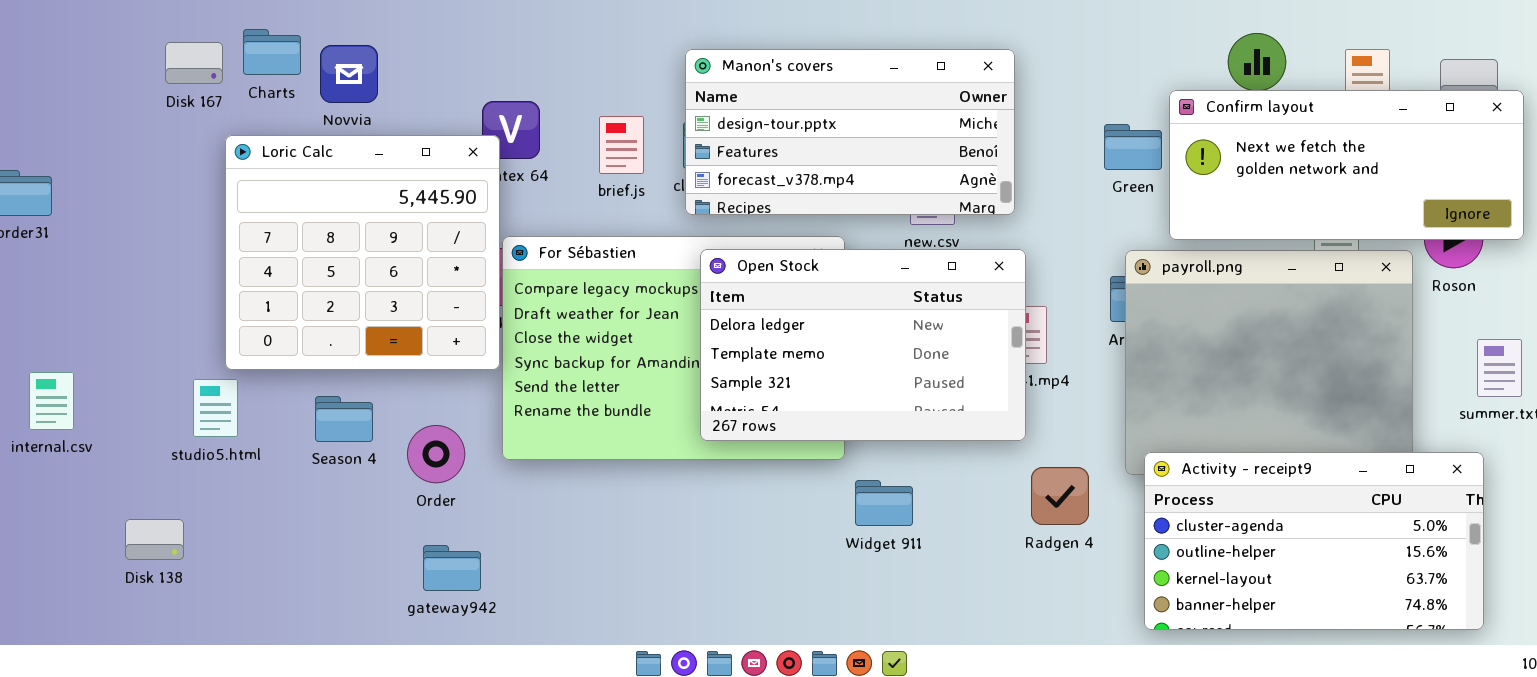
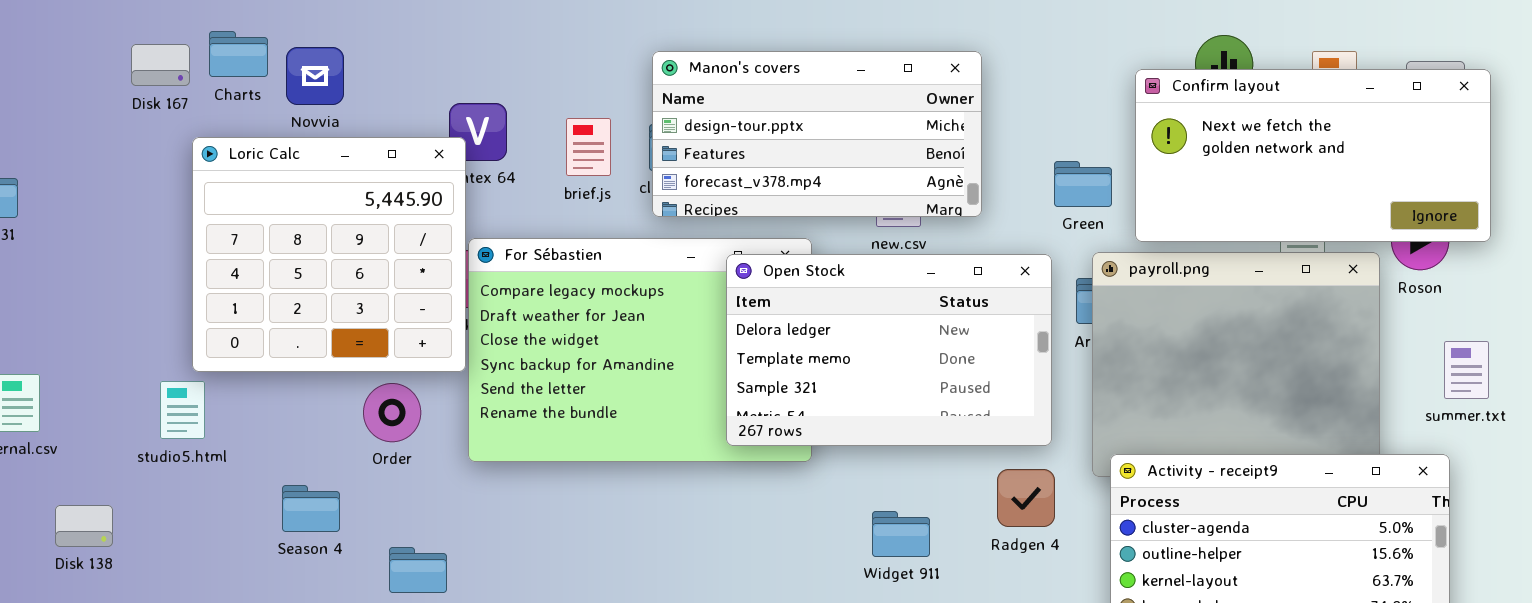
Confirm layout: [1169,90,1524,240] -> [1135,69,1491,242], resized
Green: [1104,124,1162,170] -> [1054,161,1112,207], moved
Open Stock: [700,249,1026,441] -> [726,254,1052,446], moved
Season 4: [315,396,373,442] -> [282,485,340,532], moved
Order: [407,425,465,483] -> [363,383,421,442], moved
Widget 911: [855,480,913,526] -> [872,511,930,557], moved
Disk 138: [125,519,184,560] -> [55,505,113,547], moved

